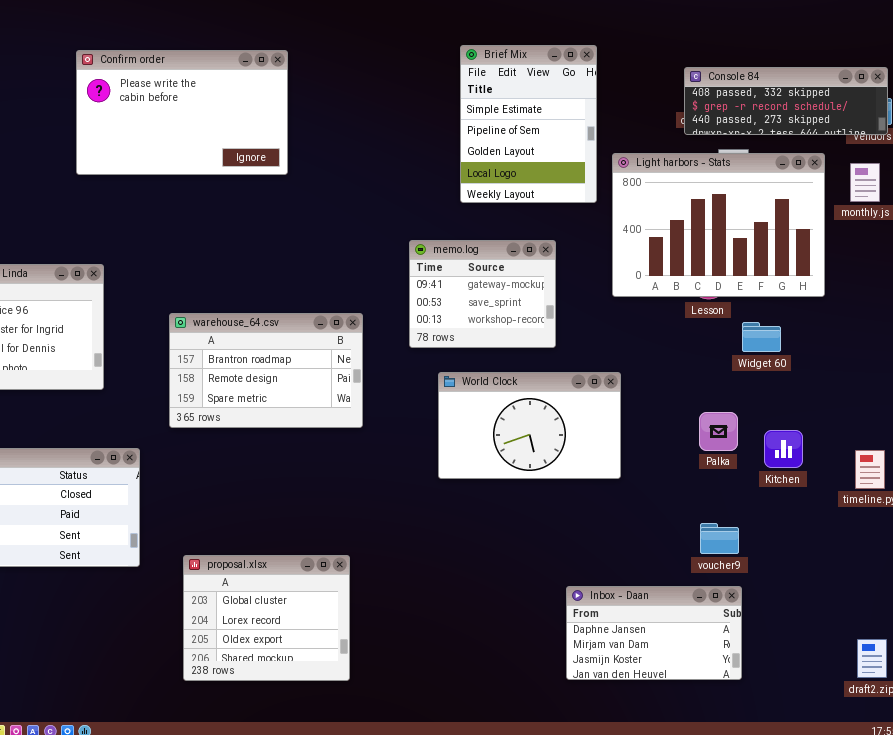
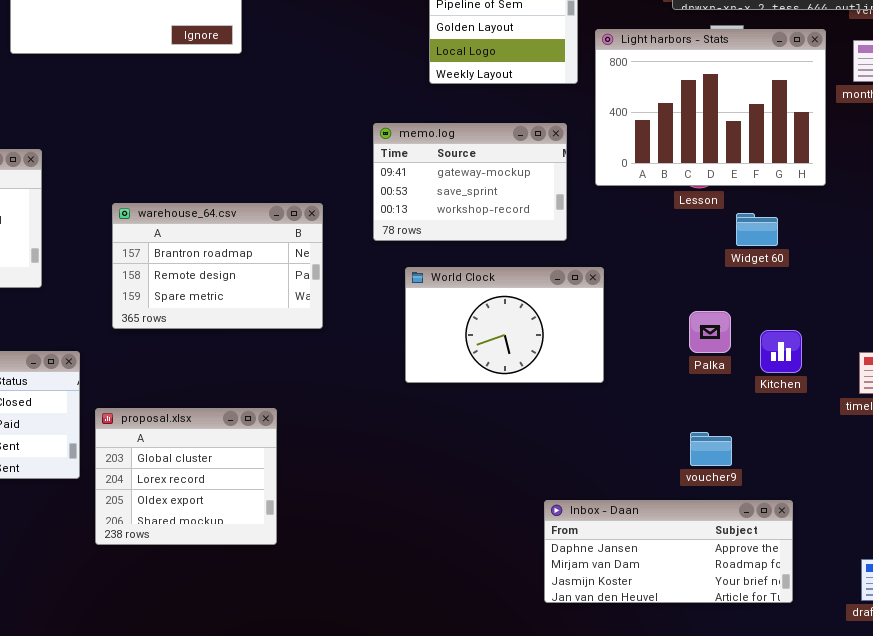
memo.log: [409,240,556,348] -> [373,123,567,241], resized
proposal.xlsx: [183,555,350,681] -> [95,408,277,545], moved
Inbox - Daan: [566,586,742,680] -> [544,500,793,603], resized

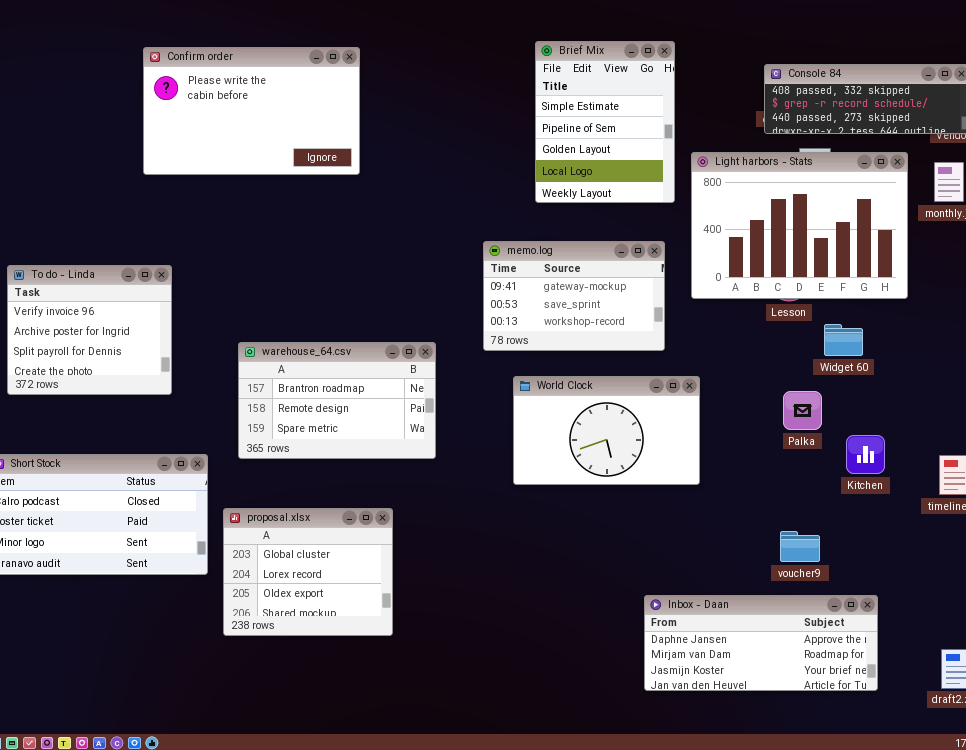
warehouse_64.csv: [112,203,323,329] -> [238,342,436,459], moved
Palka: [689,311,731,353] -> [783,391,822,430], moved

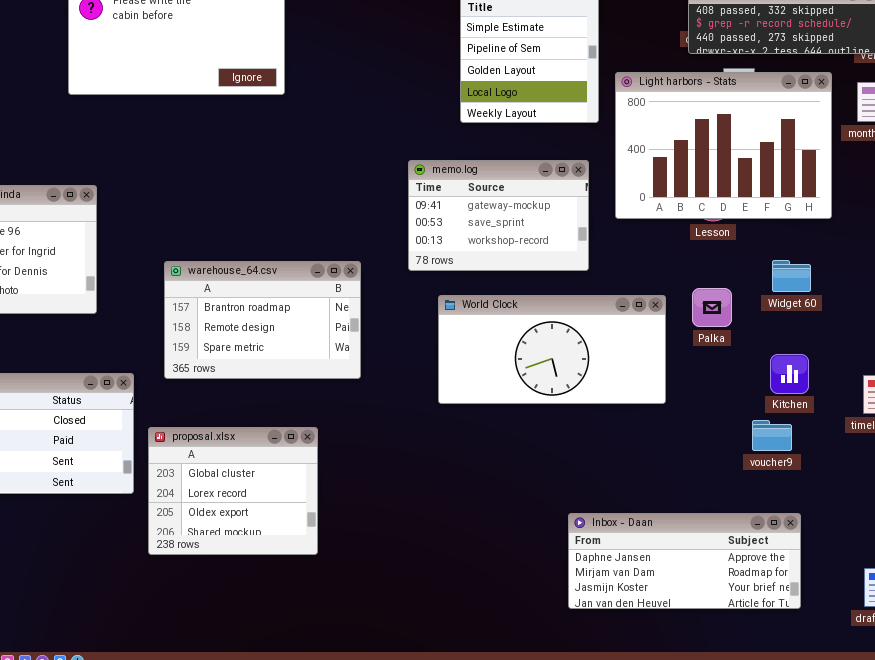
Widget 60: [824,324,863,356] -> [772,260,811,292], moved
World Clock: [513,376,700,485] -> [438,295,666,404], resized
Palka: [783,391,822,430] -> [692,288,732,327], moved
voucher9: [780,531,820,562] -> [752,420,792,451], moved

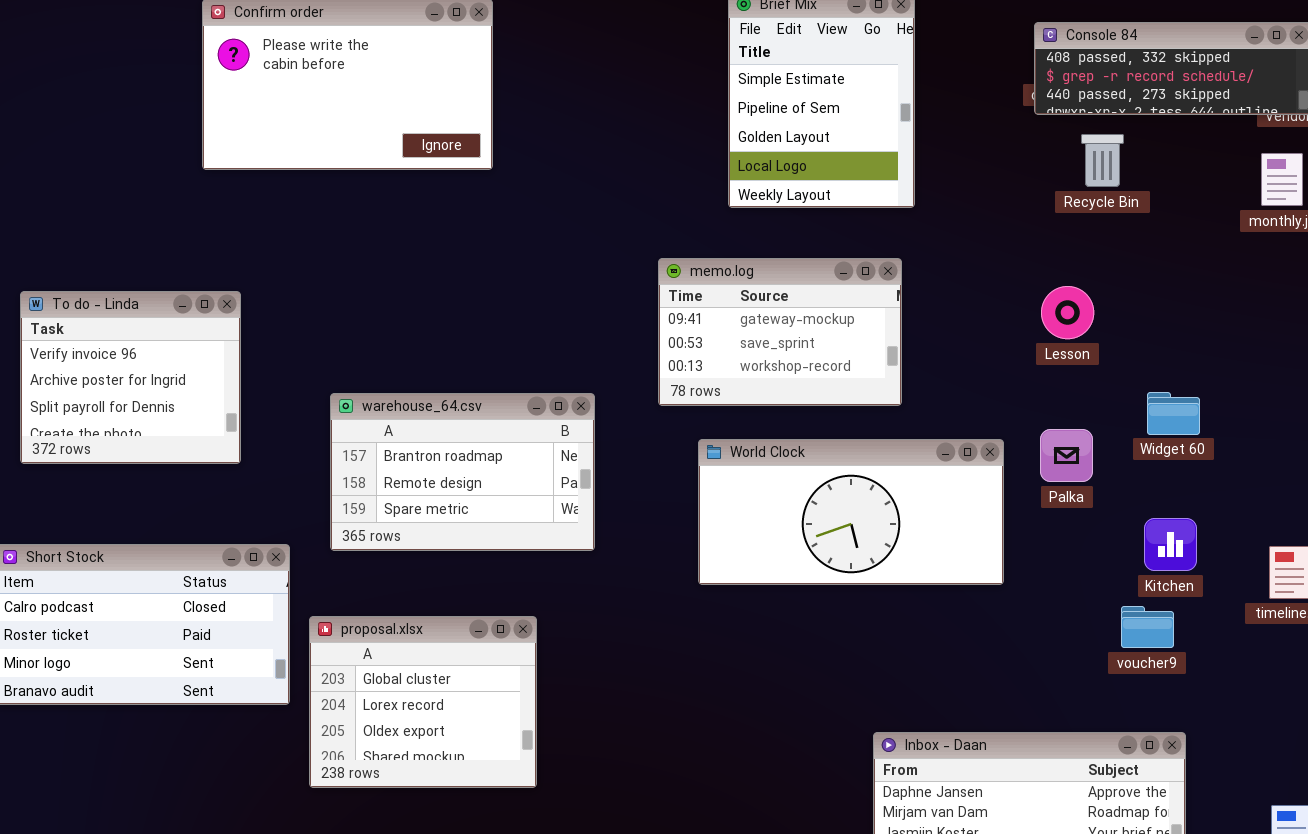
Light harbors - Stats: [615,72,832,219] -> none, closed

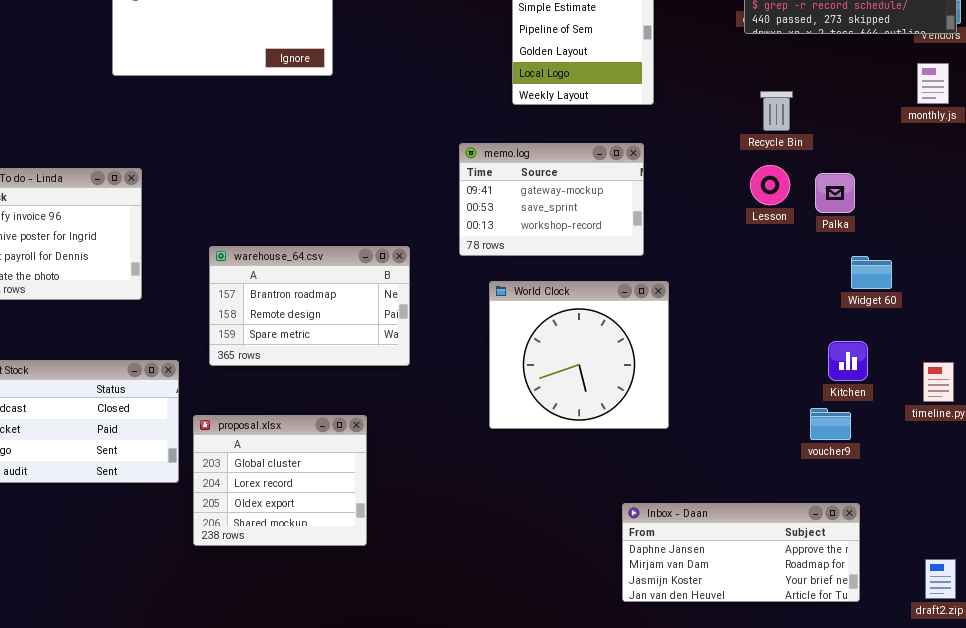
Recycle Bin: [1081,134,1124,187] -> [760,91,793,131], moved
Widget 60: [1147,392,1200,435] -> [851,256,892,289], moved
Palka: [1040,429,1093,482] -> [815,173,855,213], moved
World Clock: [698,439,1004,585] -> [489,281,669,429], resized

